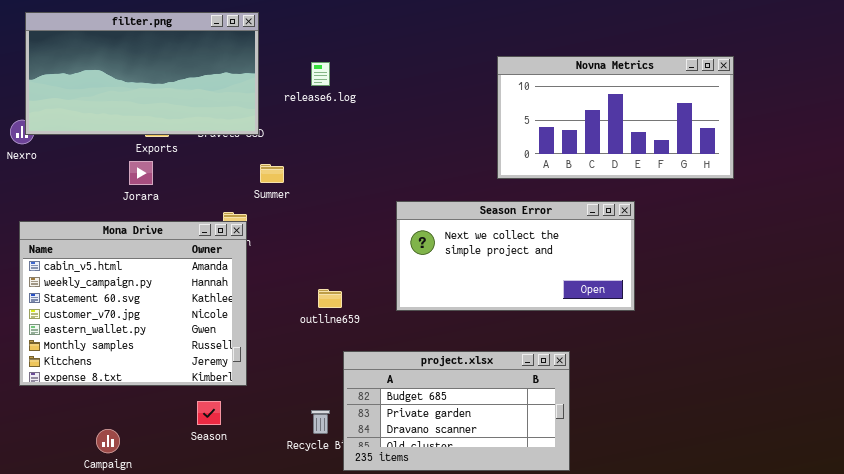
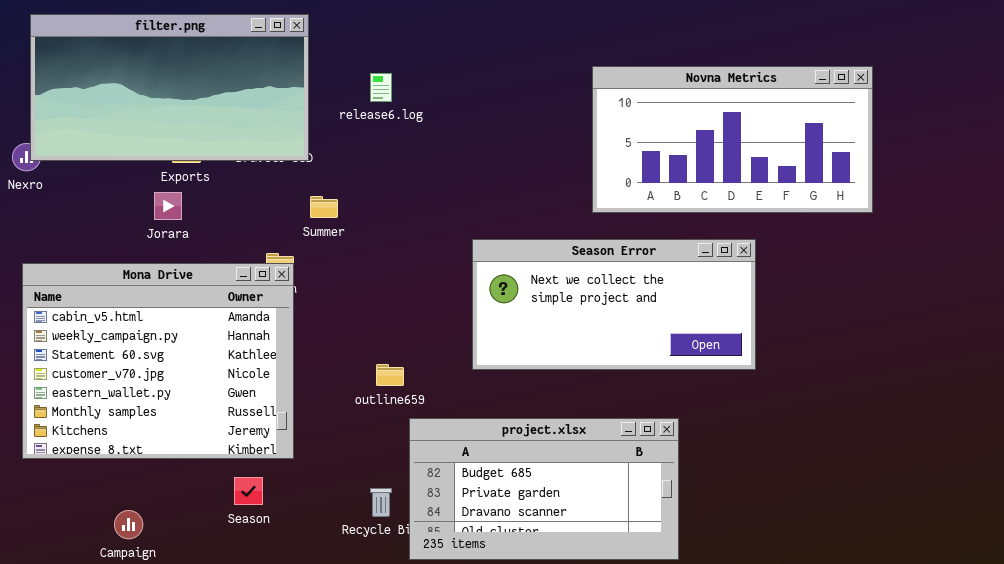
outline659: [318,289,342,308] -> [376,364,404,386], moved

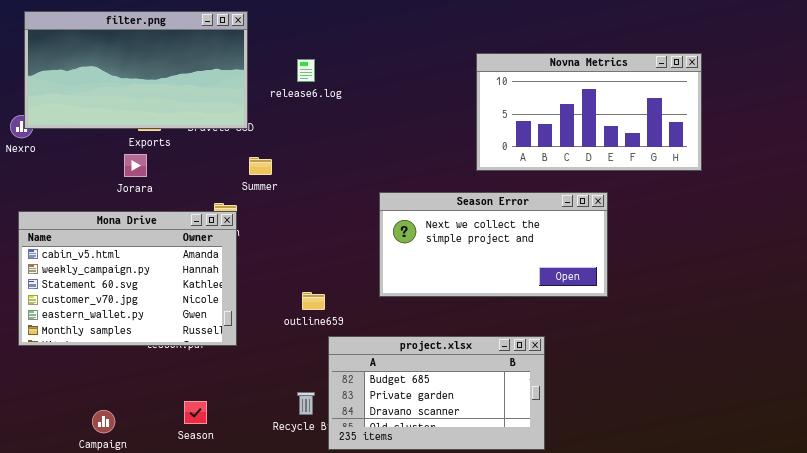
Mona Drive: [22,263,294,459] -> [18,211,237,346], resized
Season: [234,477,263,505] -> [184,401,207,424], moved

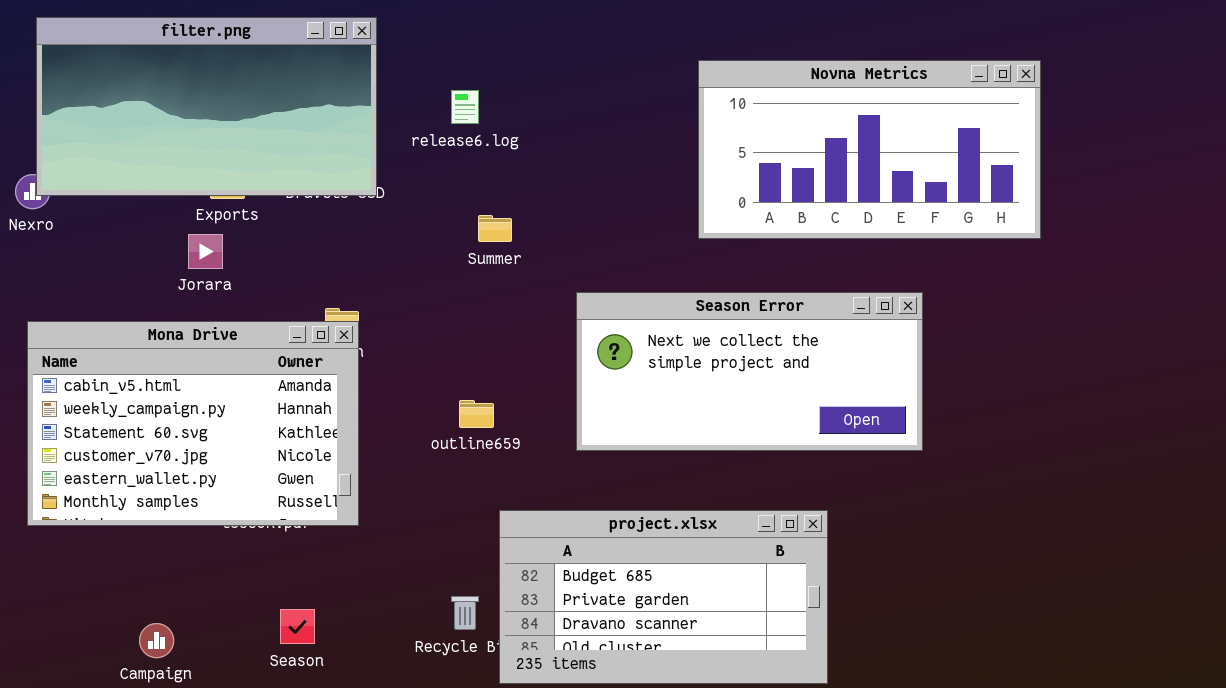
Novna Metrics: [476,53,702,171] -> [698,60,1041,239], moved
Summer: [249,157,272,175] -> [478,215,512,242], moved
outline659: [302,292,325,310] -> [459,400,494,428], moved

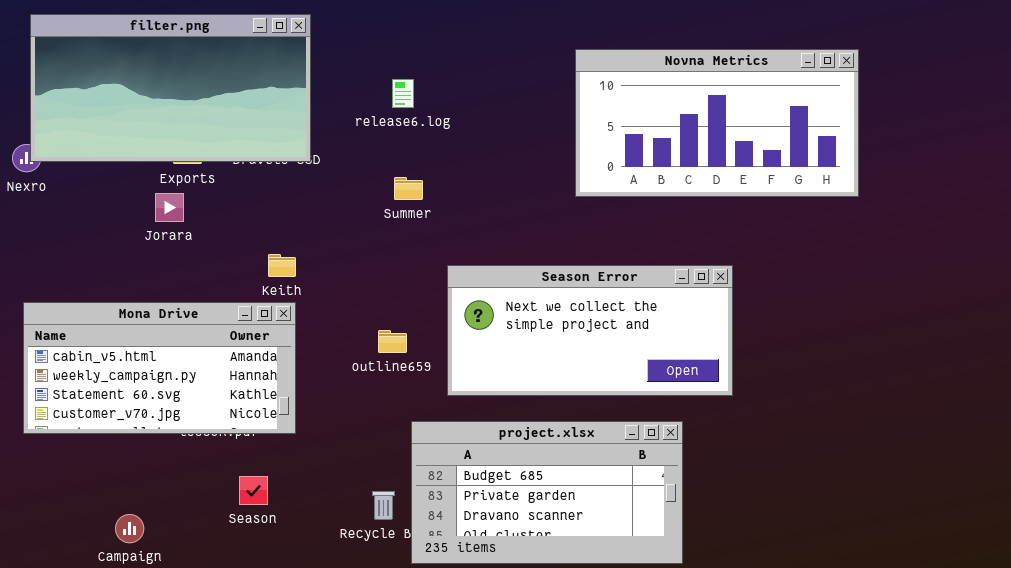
release6.log: [451,90,479,124] -> [392,79,414,108], moved
Season Error: [576,292,923,451] -> [447,265,733,396], moved
Mona Drive: [27,321,359,526] -> [23,302,296,434], resized
Season: [280,609,315,644] -> [239,476,268,505], moved

